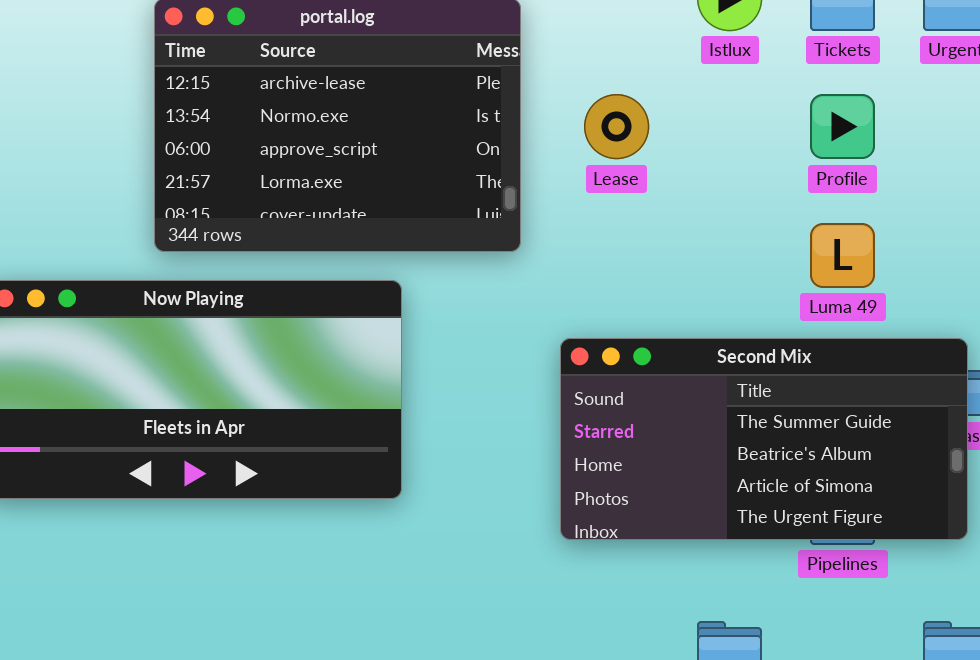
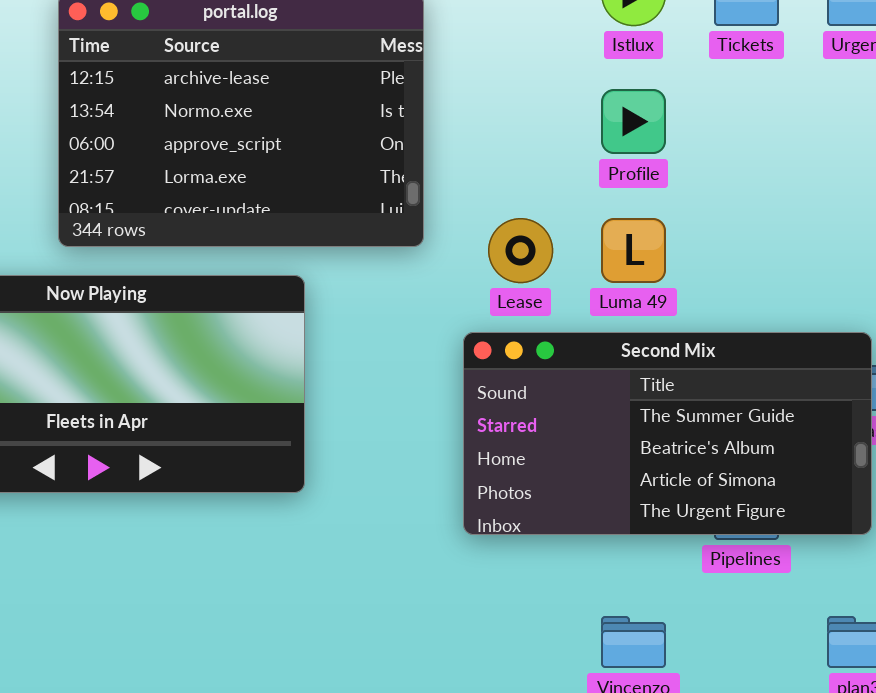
Lease: [584,94,649,159] -> [488,218,553,283], moved
Profile: [810,94,875,159] -> [601,89,666,154], moved
Luma 49: [810,223,875,288] -> [601,218,666,283], moved

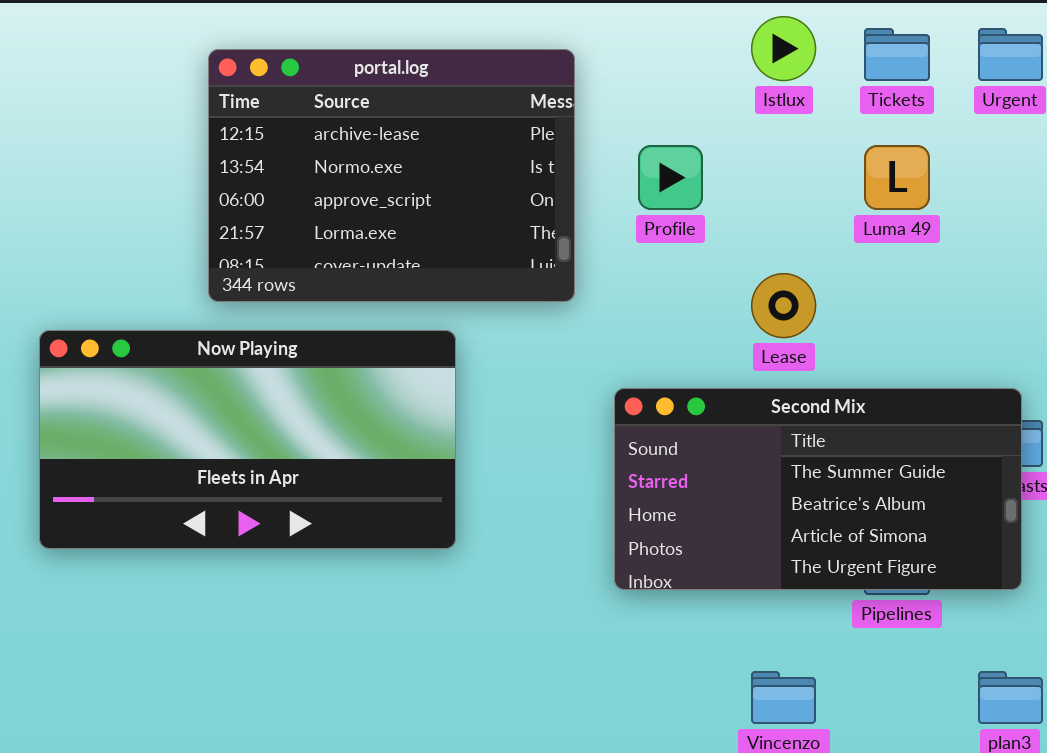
Profile: [601,89,666,154] -> [638,145,703,210], moved
Lease: [488,218,553,283] -> [751,273,816,338], moved
Luma 49: [601,218,666,283] -> [864,145,930,210], moved

